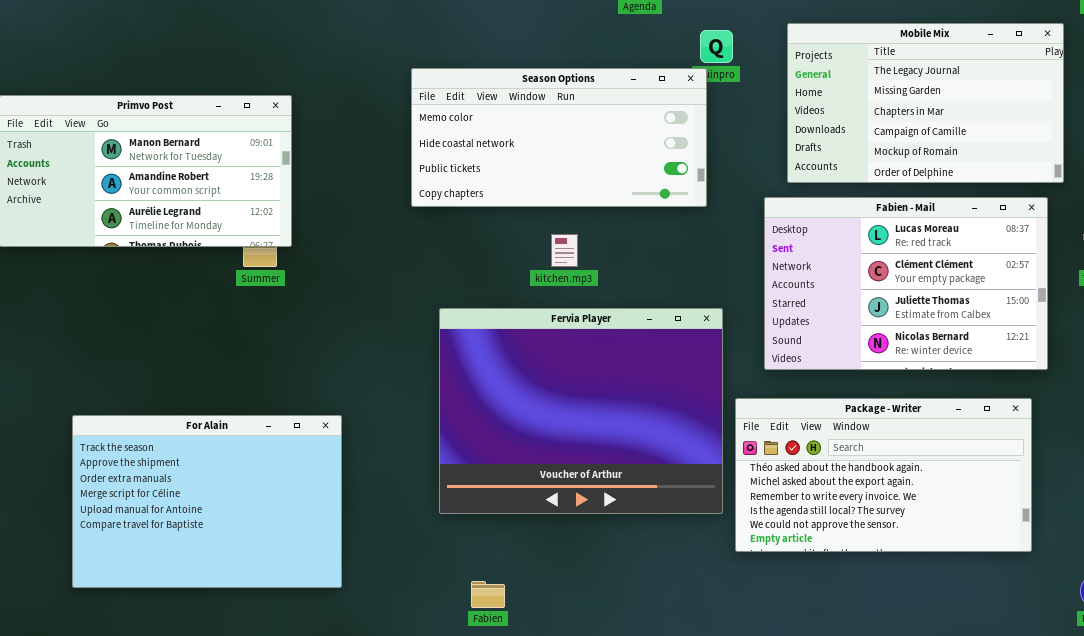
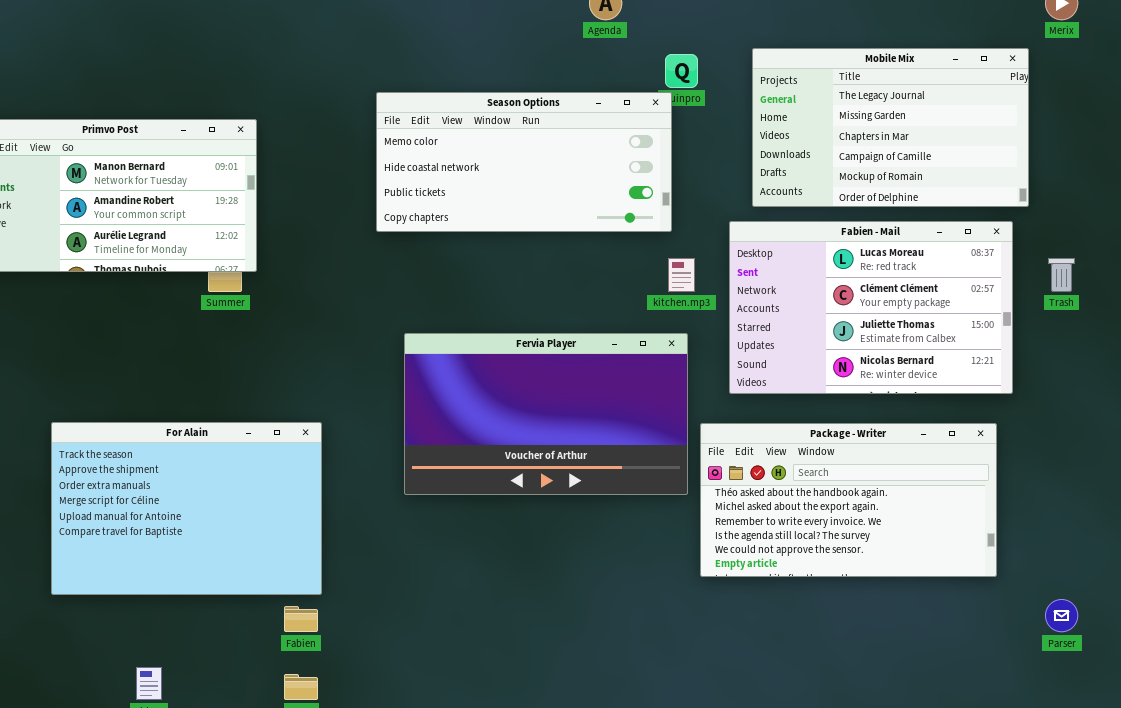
kitchen.mp3: [551,234,578,267] -> [668,258,695,292], moved
Fervia Player: [439,308,723,514] -> [404,333,688,495], resized
For Alain: [72,415,342,588] -> [51,422,322,595], moved
Fabien: [471,581,505,608] -> [284,606,318,632], moved

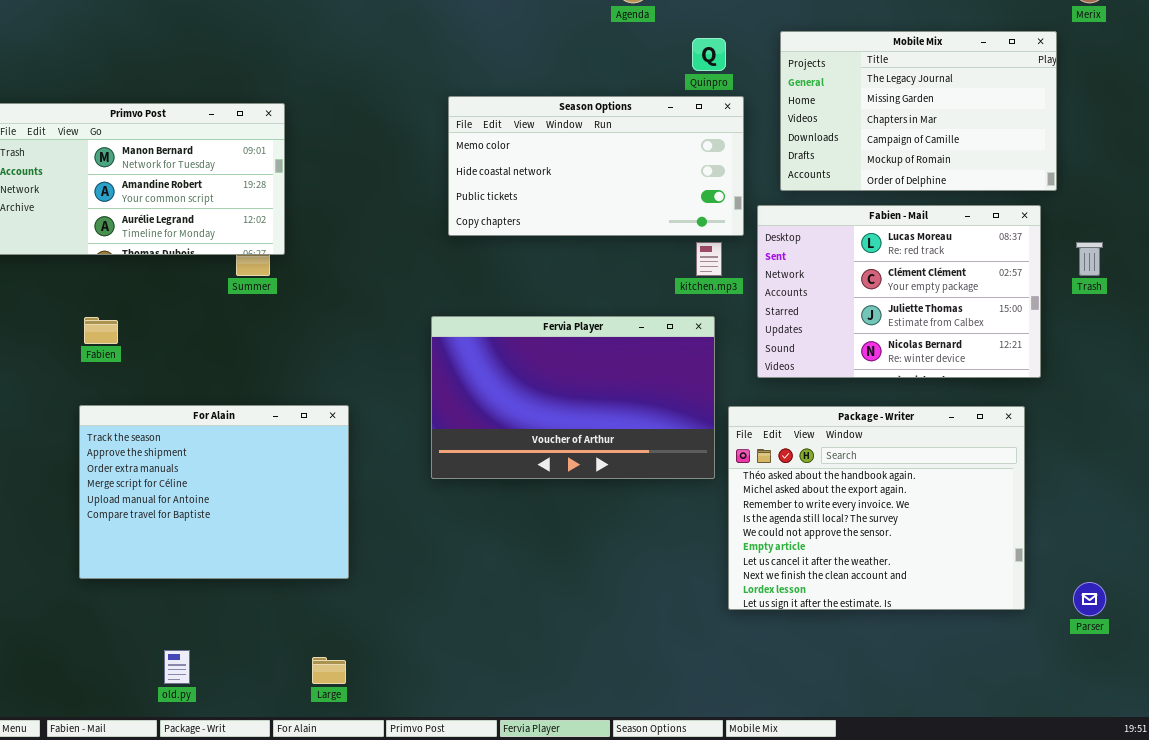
Season Options: [376,92,672,232] -> [448,96,744,236], moved
Package - Writer: [700,423,997,577] -> [728,406,1025,610], resized
Fabien: [284,606,318,632] -> [84,317,118,344], moved

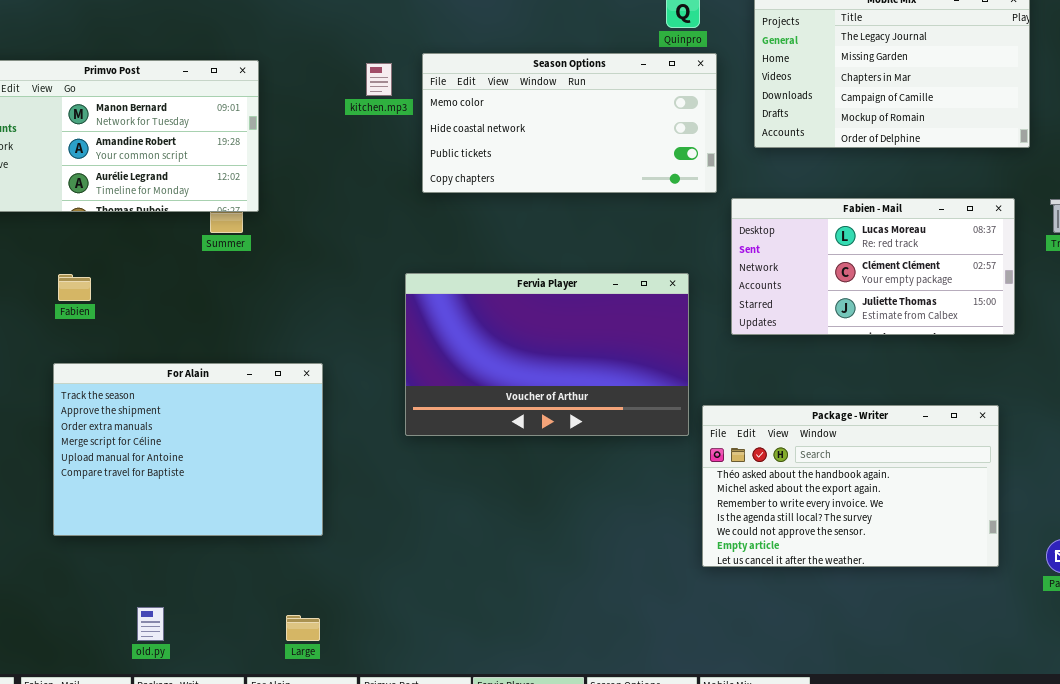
Fabien - Mail: [757,205,1041,378] -> [731,198,1015,335], resized
kitchen.mp3: [696,242,722,276] -> [366,63,392,96], moved
Package - Writer: [728,406,1025,610] -> [702,405,999,567], resized

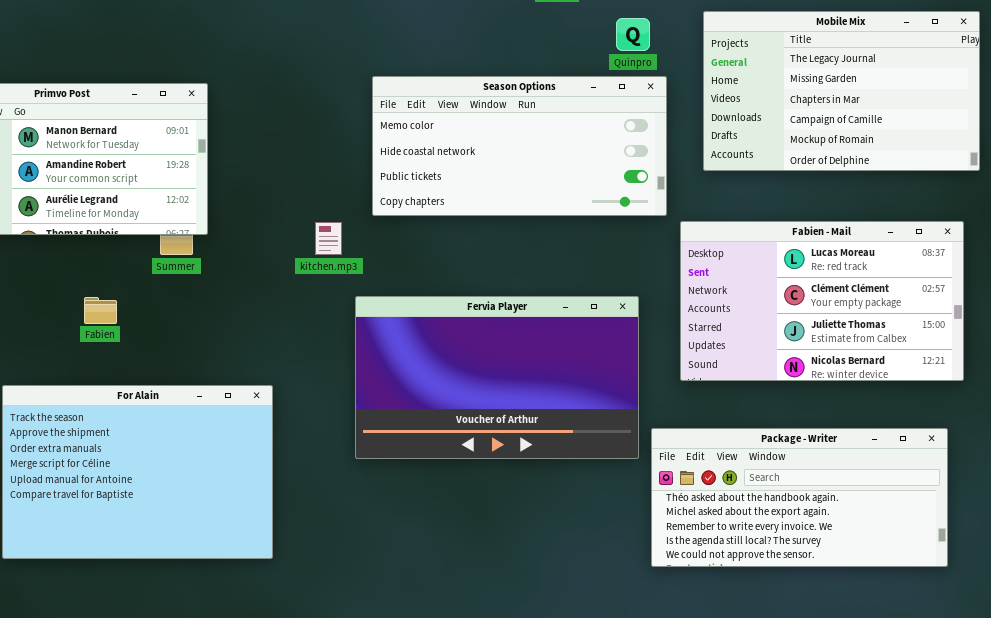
kitchen.mp3: [366,63,392,96] -> [315,222,342,255], moved
Fabien - Mail: [731,198,1015,335] -> [680,221,964,381], resized
Fabien: [58,274,91,301] -> [84,297,117,324], moved
Package - Writer: [702,405,999,567] -> [651,428,948,567], resized

